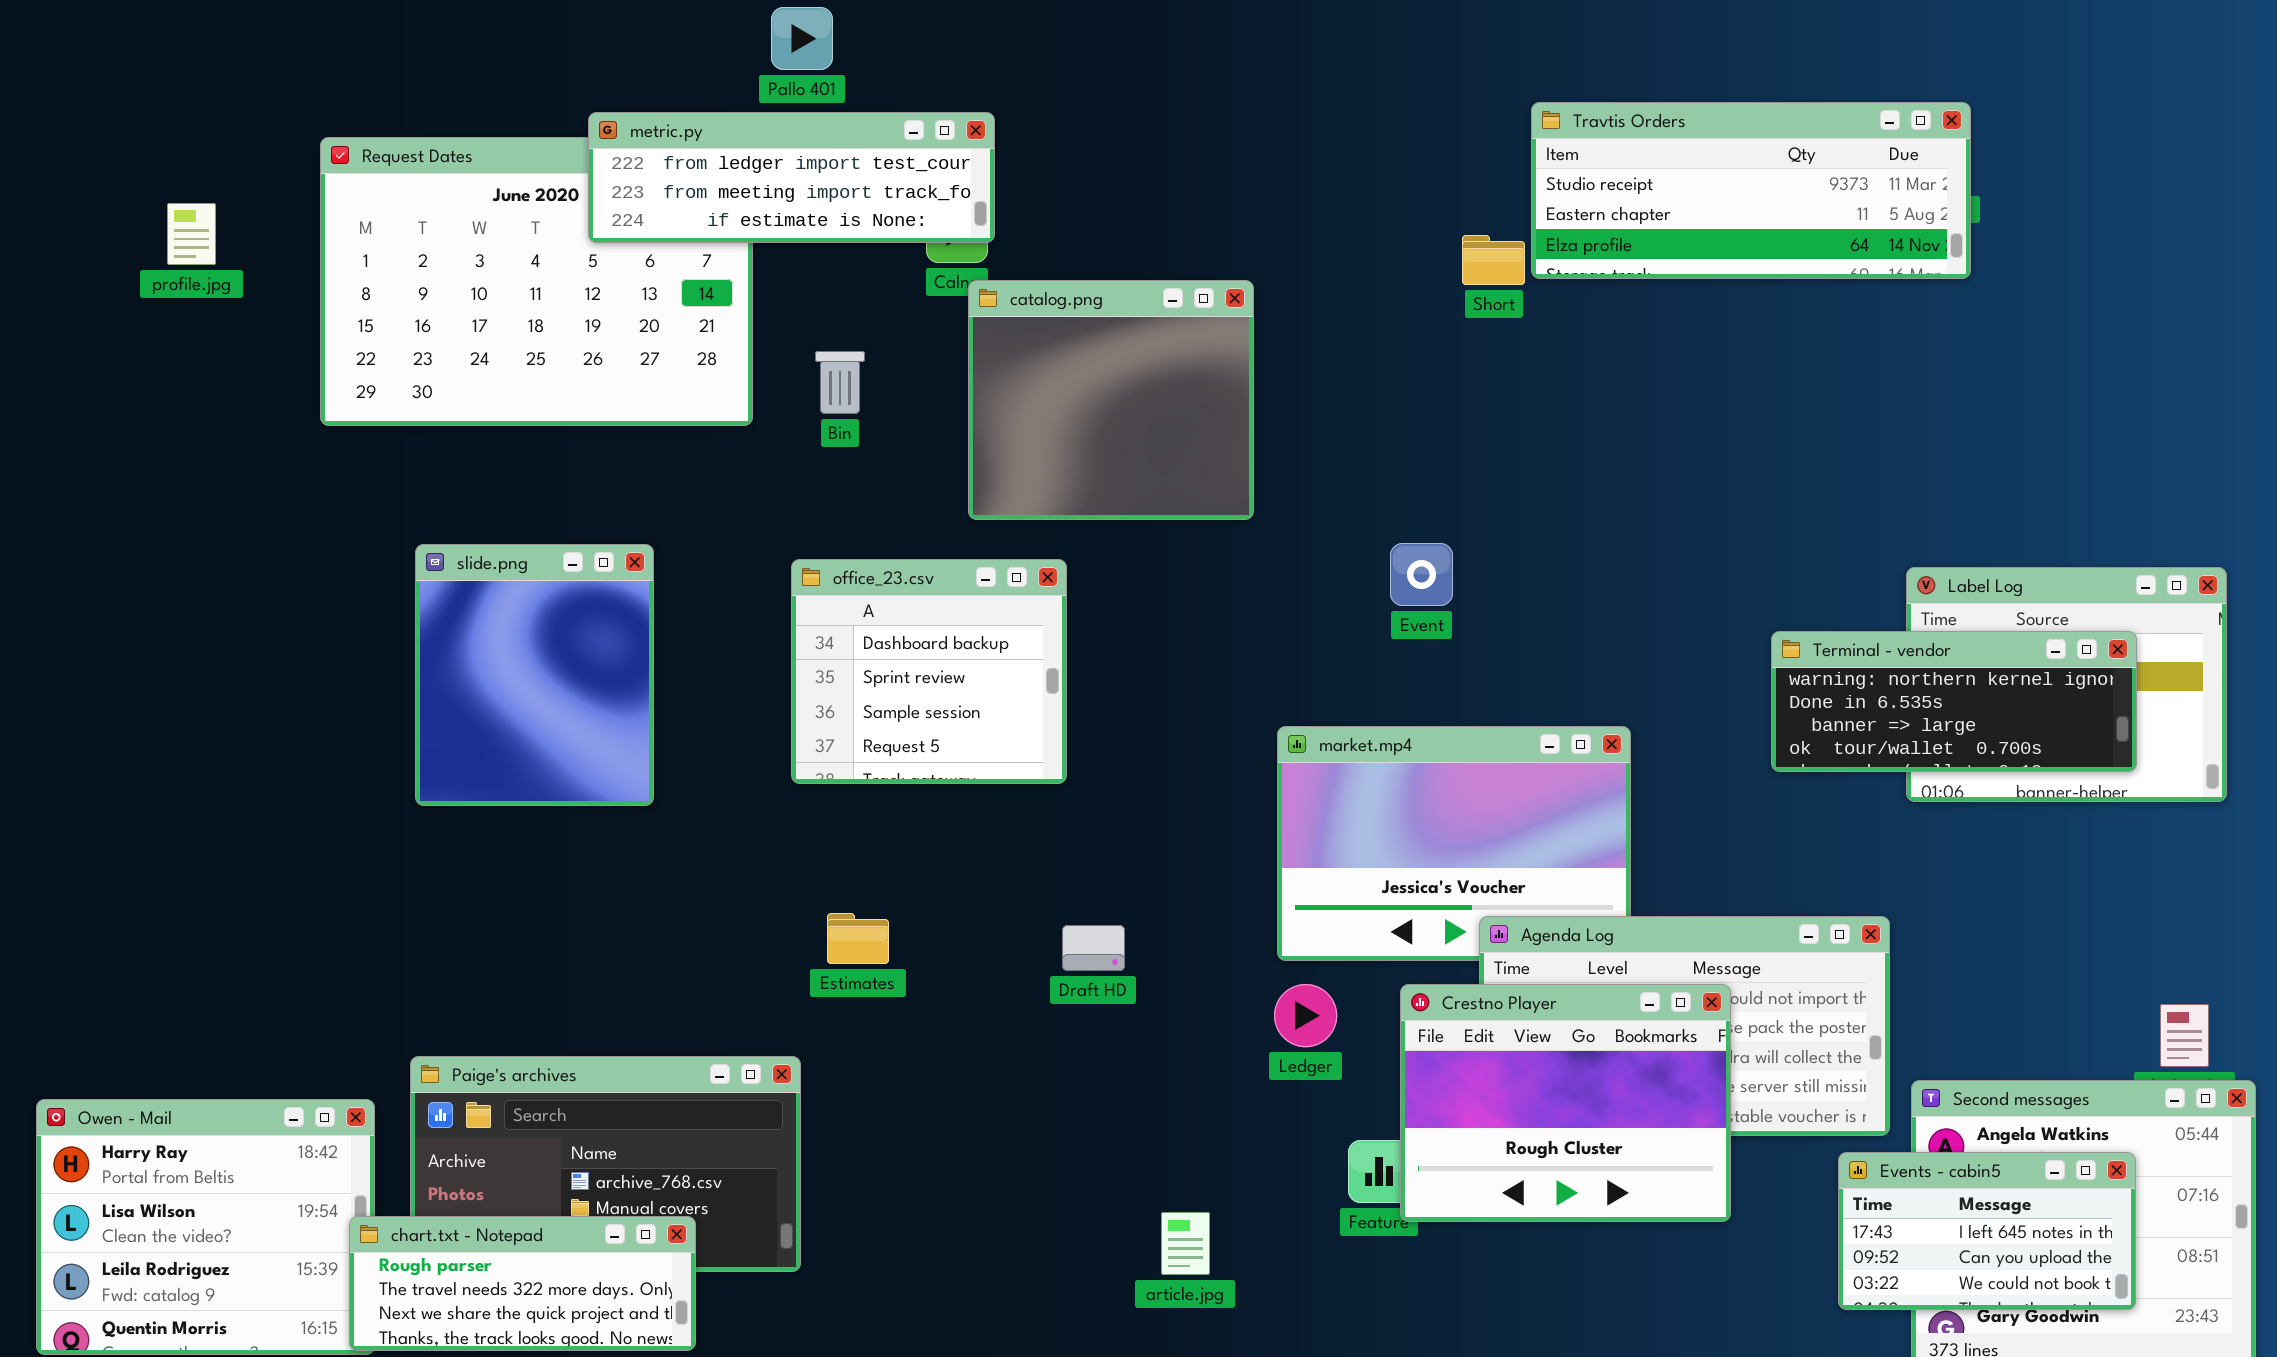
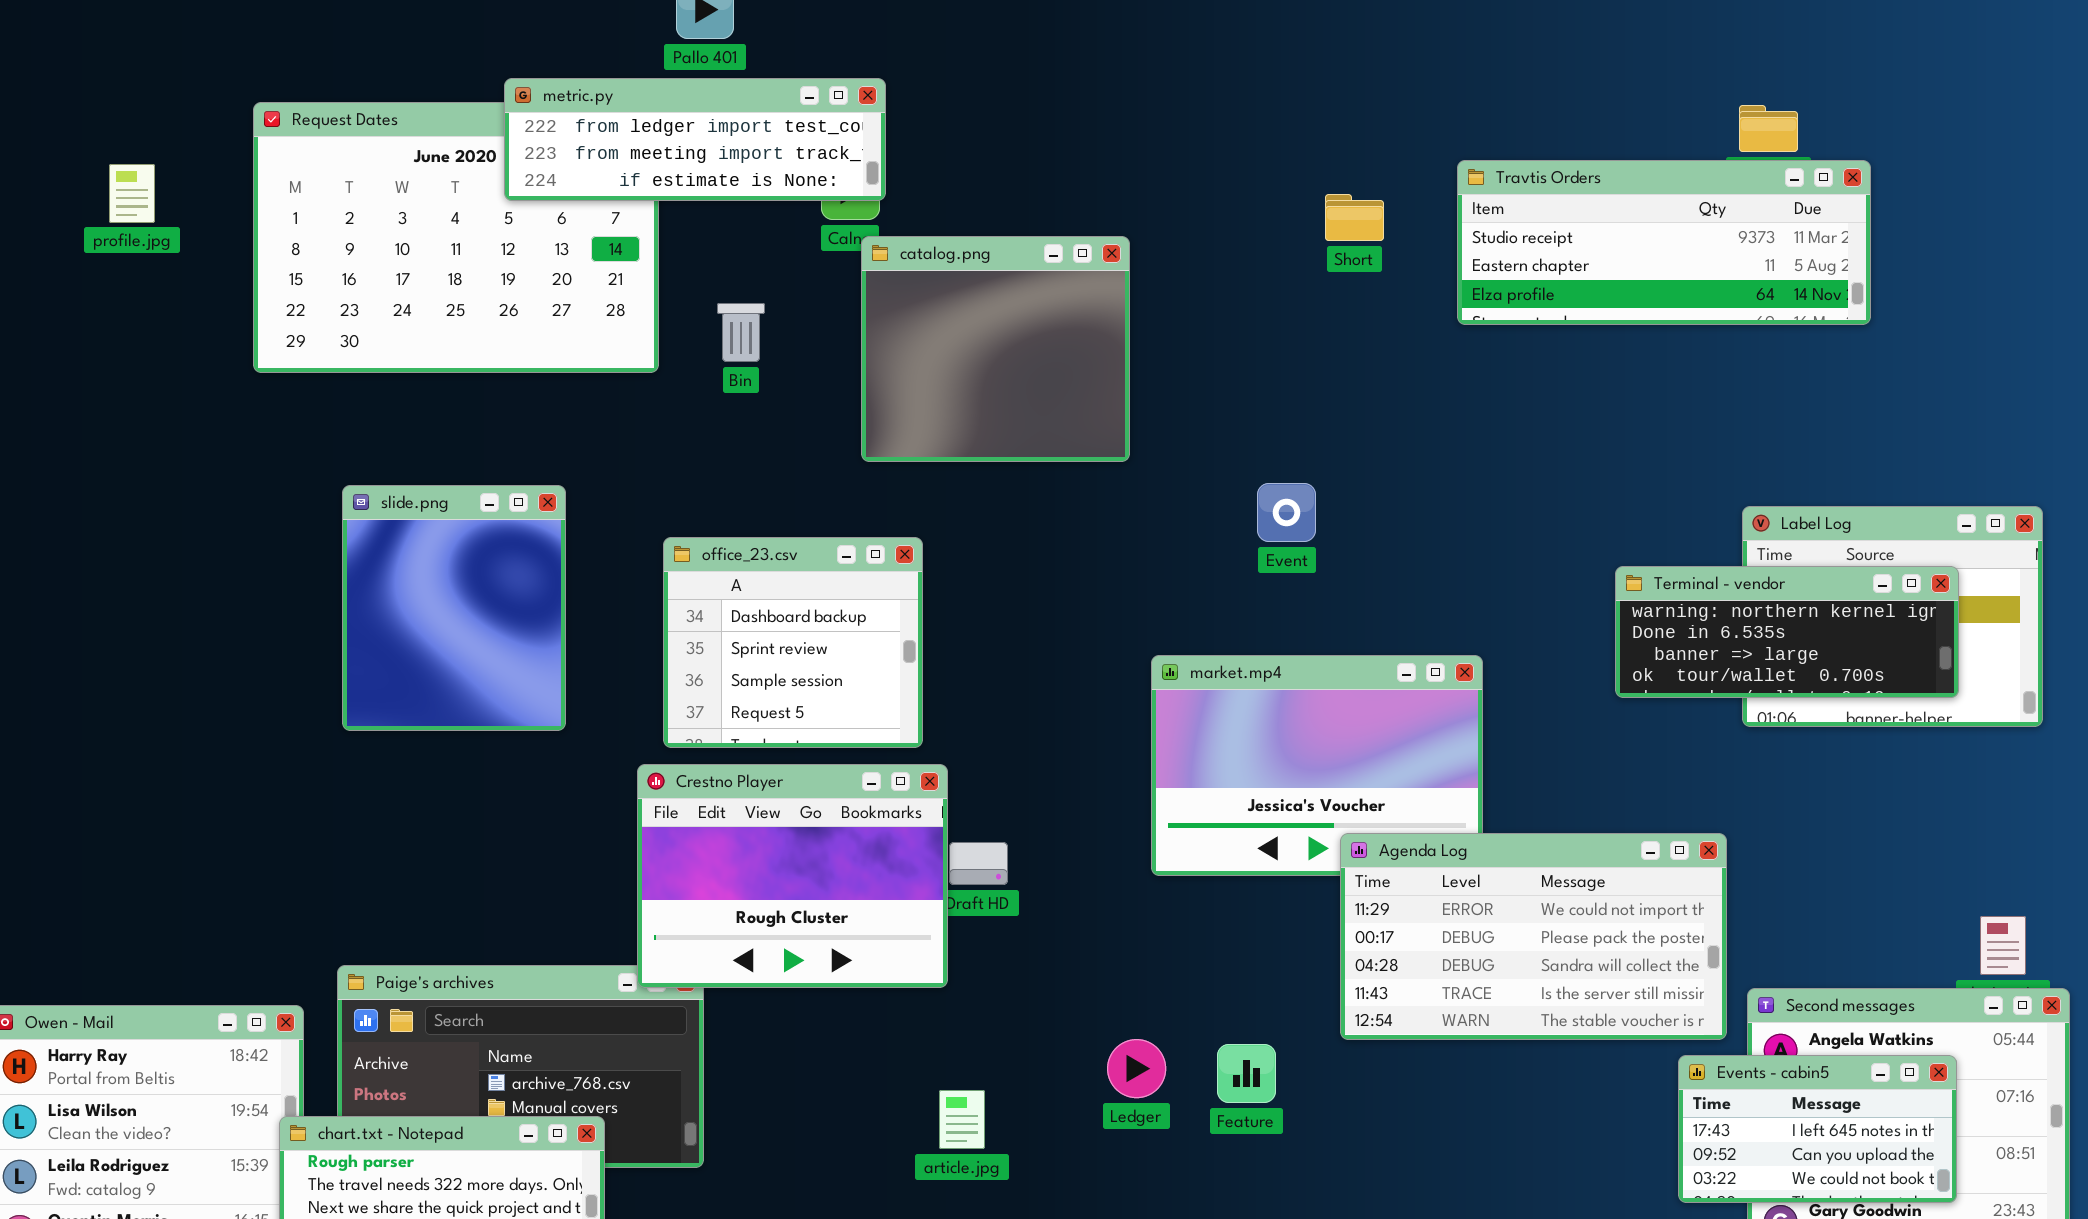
Travtis Orders: [1531,102,1971,279] -> [1457,160,1871,325], moved
office_23.csv: [791,559,1067,784] -> [663,537,923,748], moved
Ledger: [1274,984,1337,1047] -> [1107,1039,1166,1098], moved
Crestno Player: [1400,984,1731,1222] -> [637,764,948,988], moved
article.jpg: [1161,1212,1210,1275] -> [939,1090,985,1149], moved

